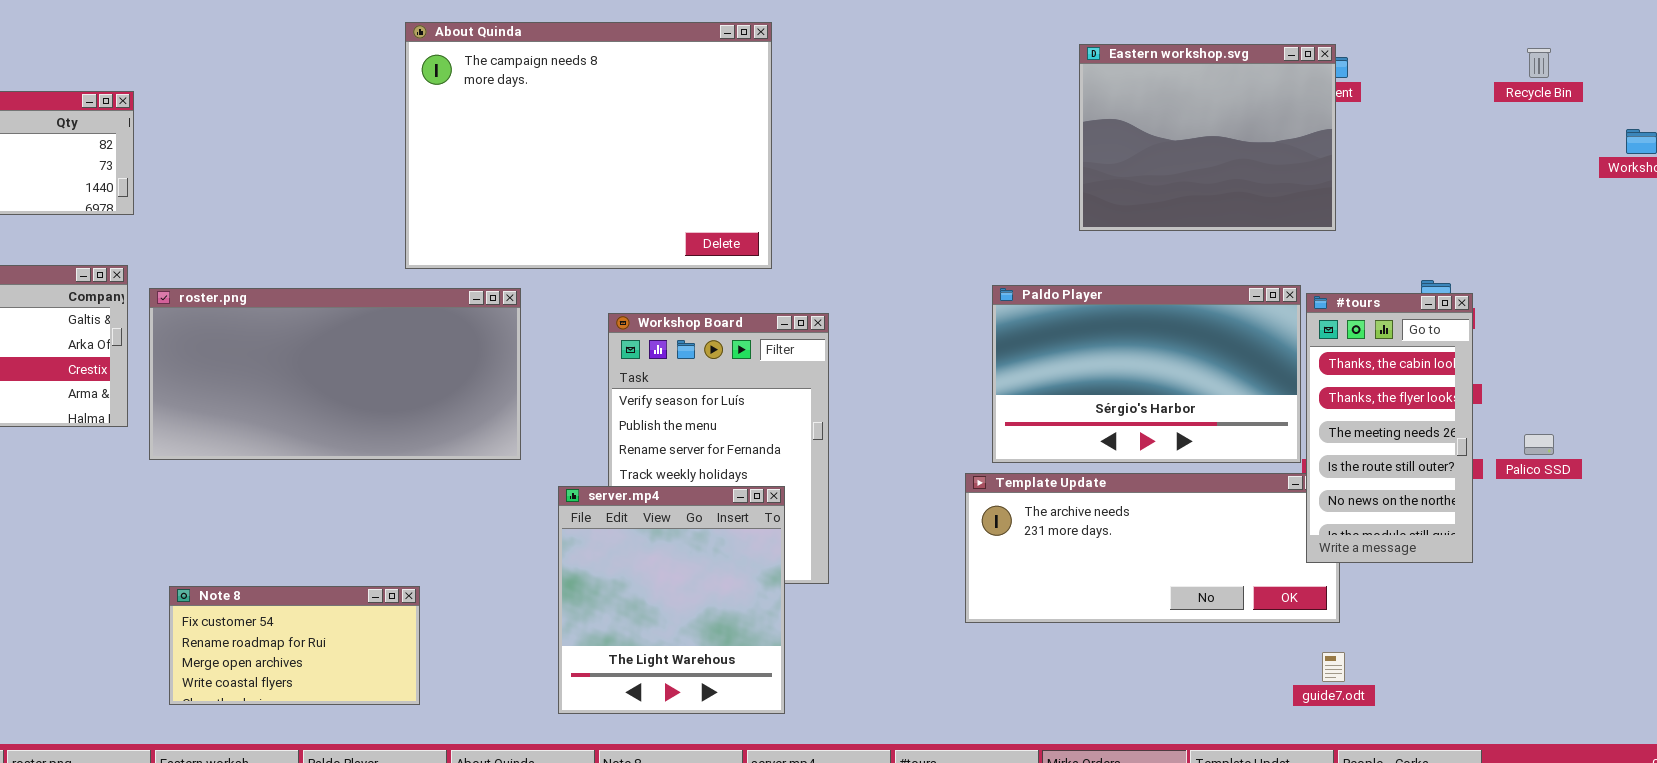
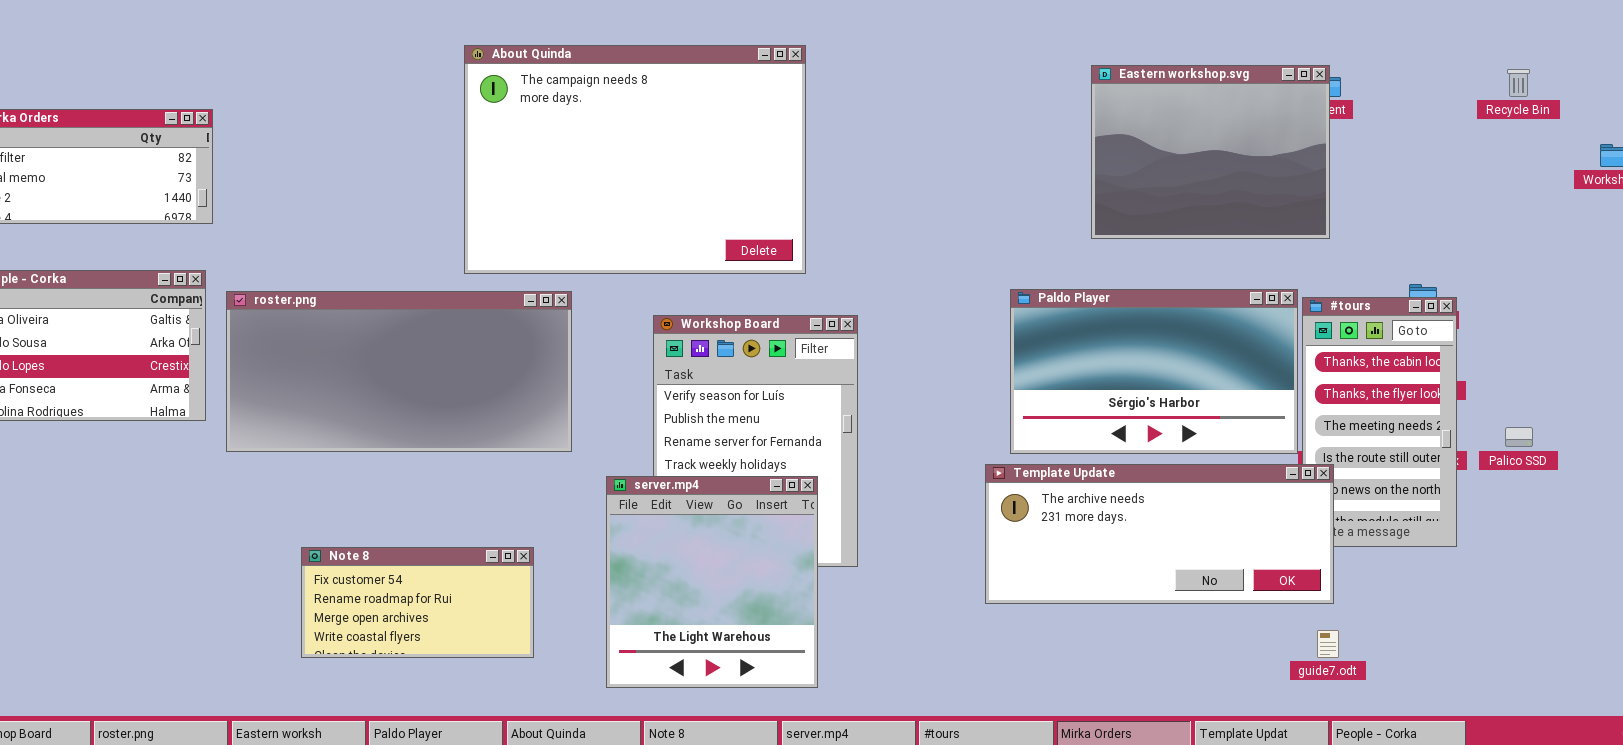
Template Update: [965,473,1340,623] -> [985,464,1334,604], raised
Note 8: [169,586,420,705] -> [301,547,534,658], moved

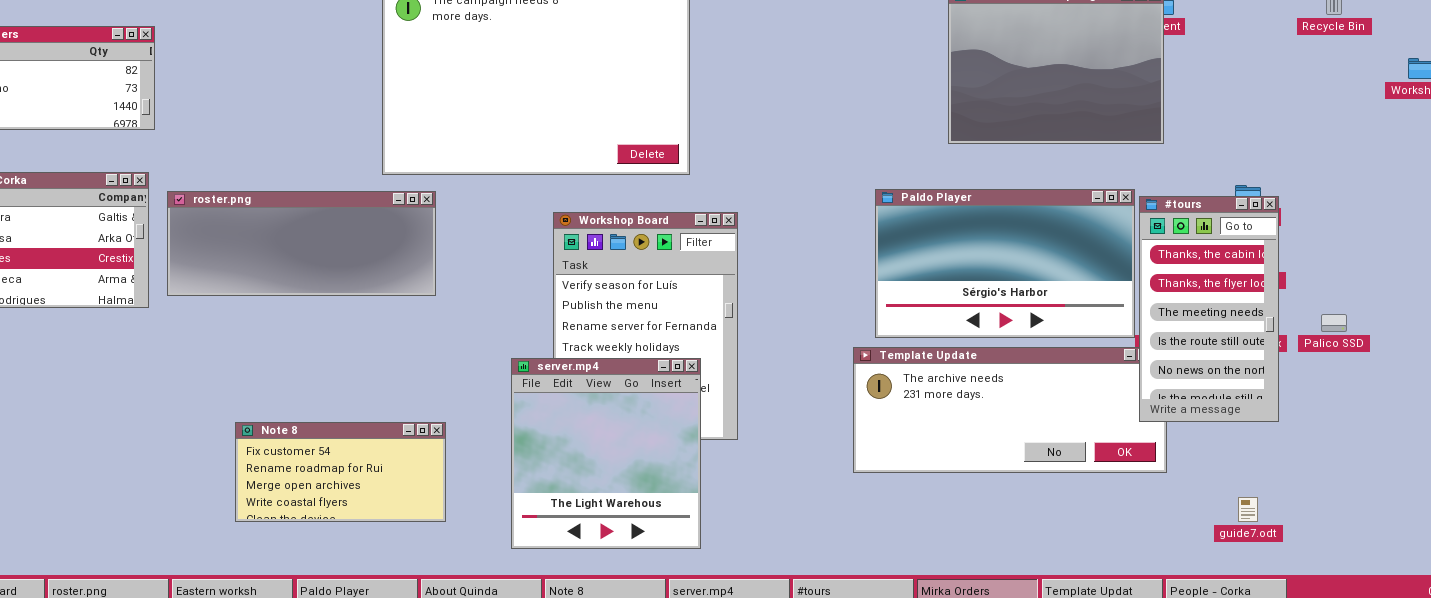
roster.png: [226,291,572,452] -> [167,191,436,296], resized
#tours: [1302,297,1457,547] -> [1139,196,1279,422], raised
guide7.odt: [1317,630,1339,658] -> [1238,497,1258,522], moved

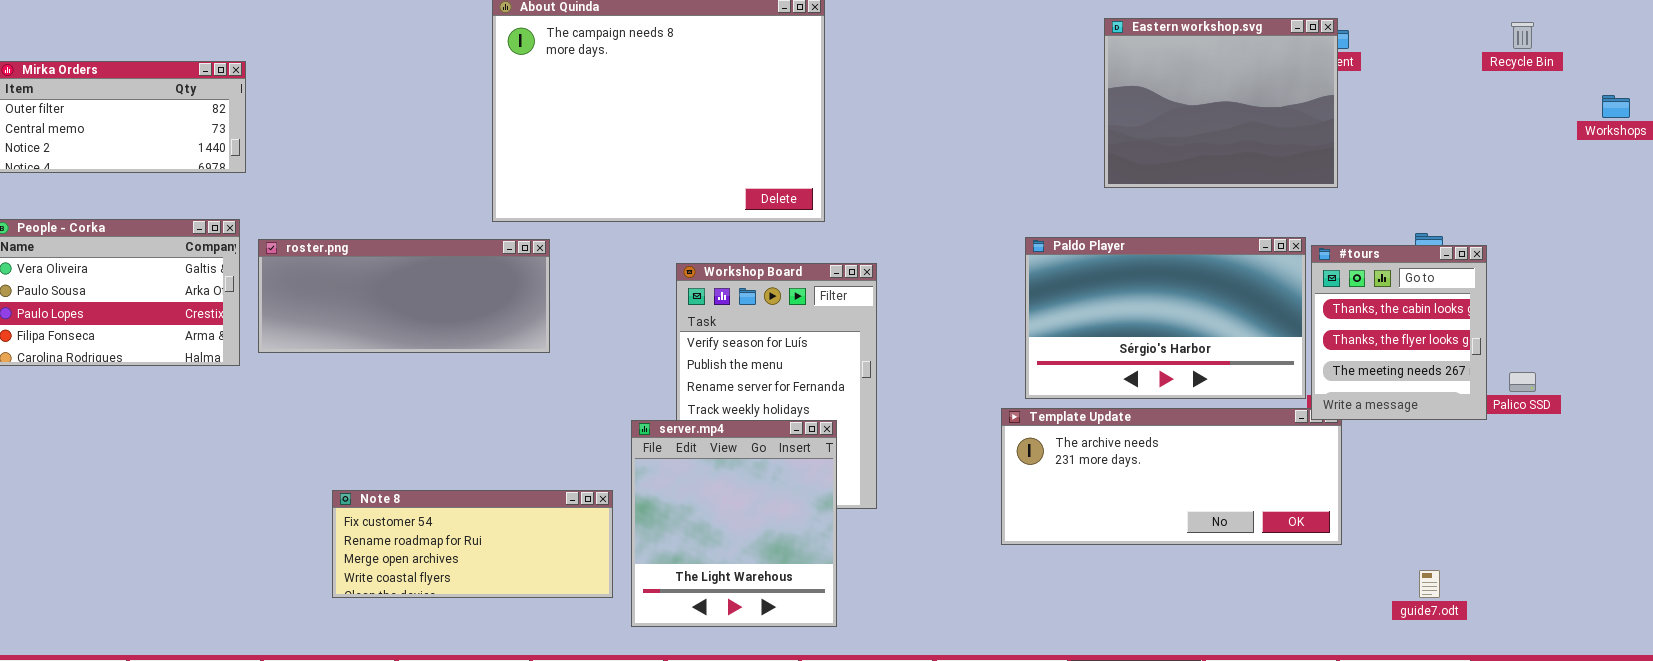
#tours: [1139,196,1279,422] -> [1311,245,1487,420], resized
Note 8: [235,422,446,522] -> [332,490,613,598], resized

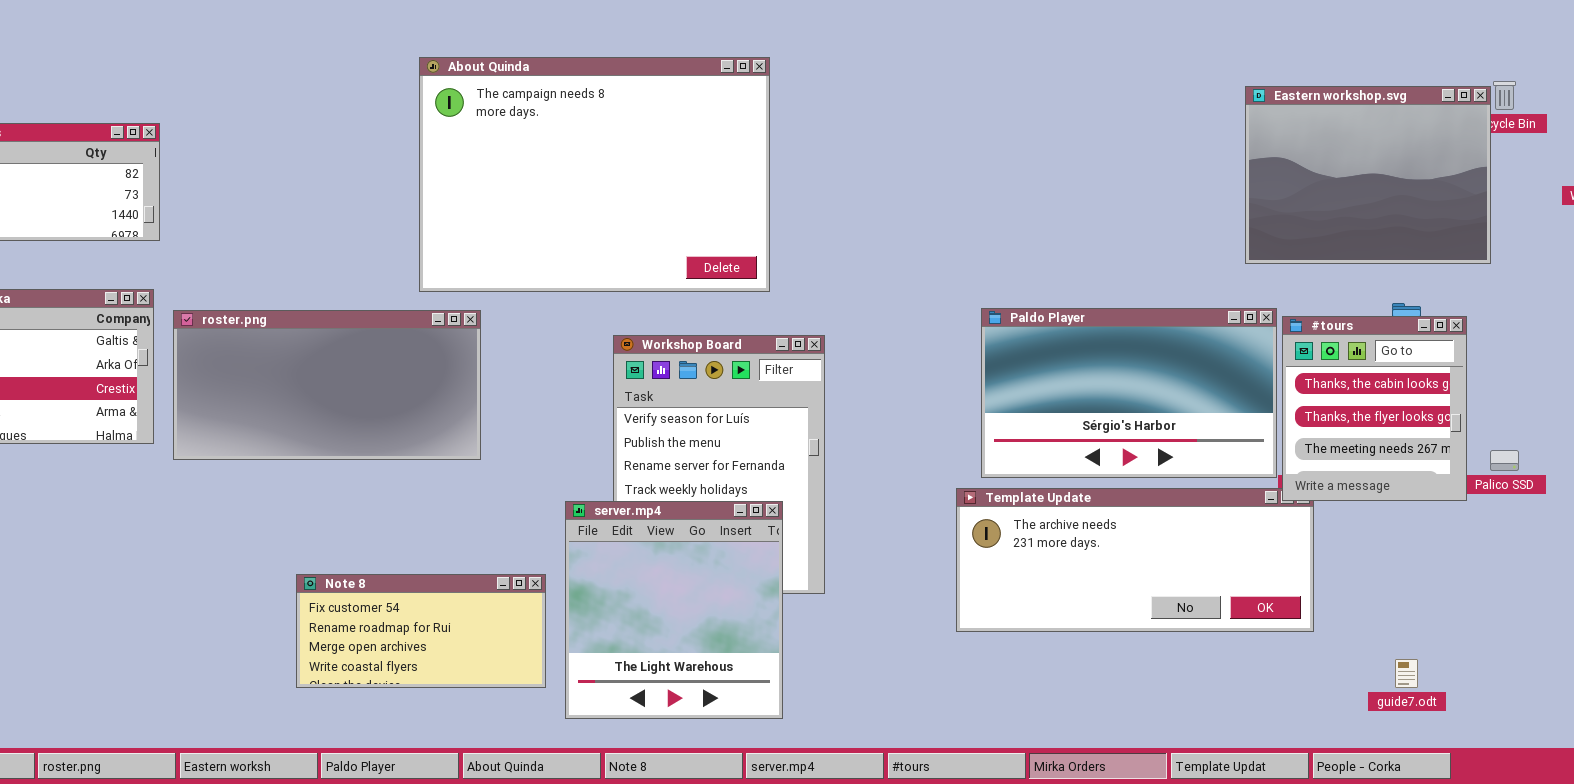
Eastern workshop.svg: [1104,18,1338,188] -> [1245,86,1491,264], moved
roster.png: [258,239,550,353] -> [173,310,481,460], resized
Note 8: [332,490,613,598] -> [296,574,546,688], resized

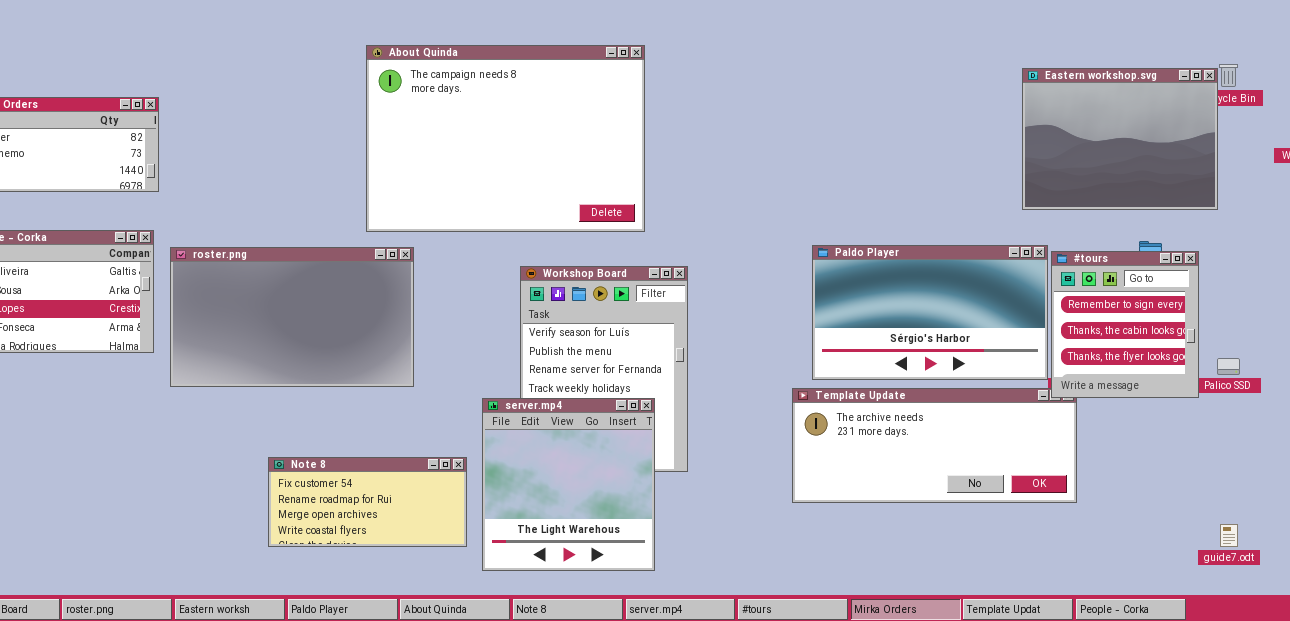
roster.png: [173,310,481,460] -> [170,247,414,387], resized
#tours: [1282,316,1467,501] -> [1051,251,1199,398], scrolled up 1 row
guide7.odt: [1395,659,1418,688] -> [1220,524,1238,547], moved

